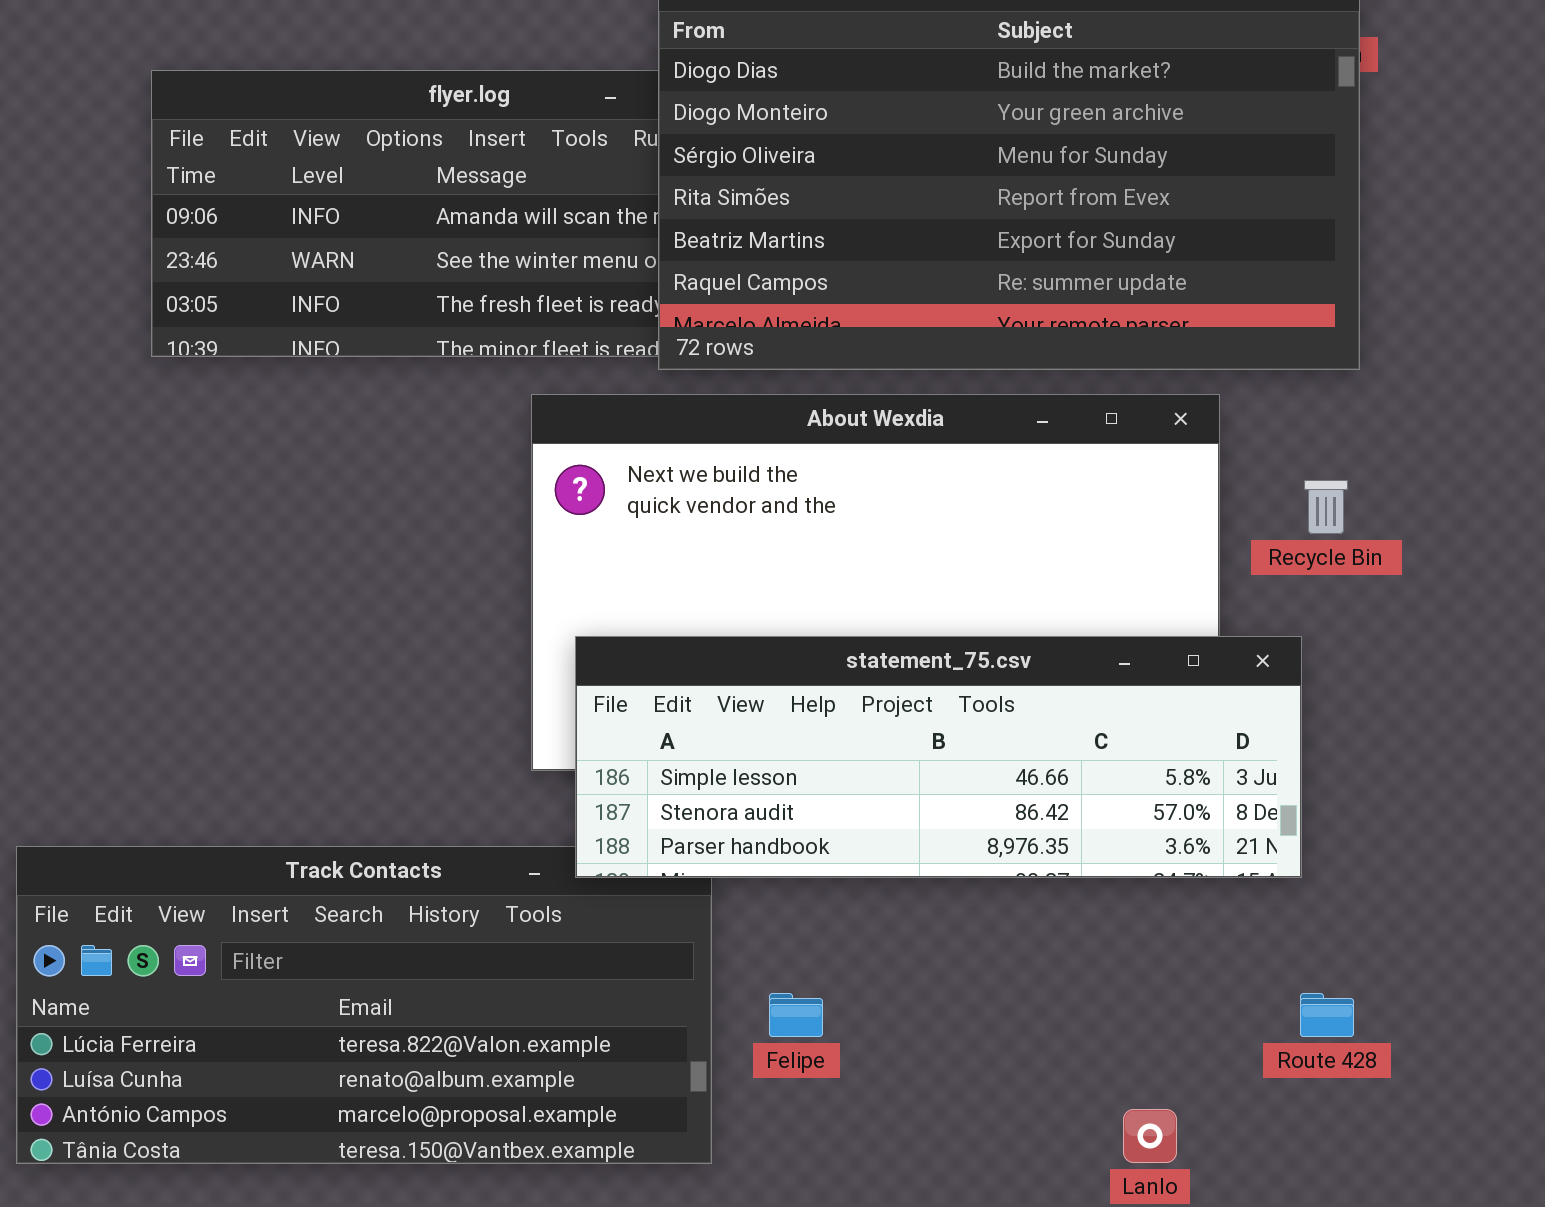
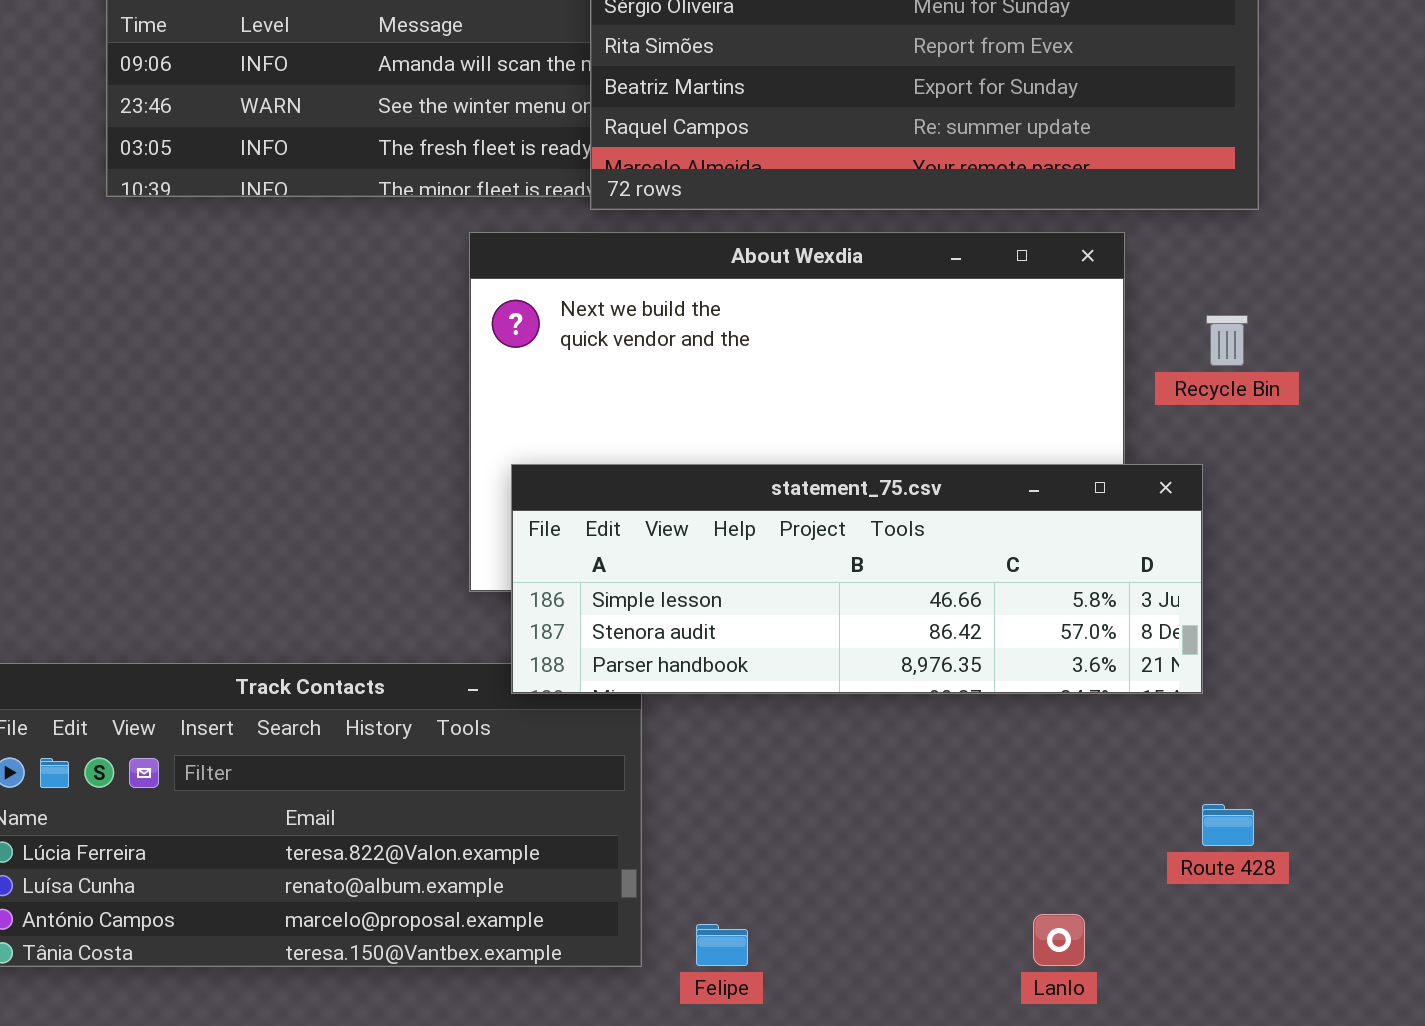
Felipe: [769,993,823,1037] -> [696,924,748,966], moved

